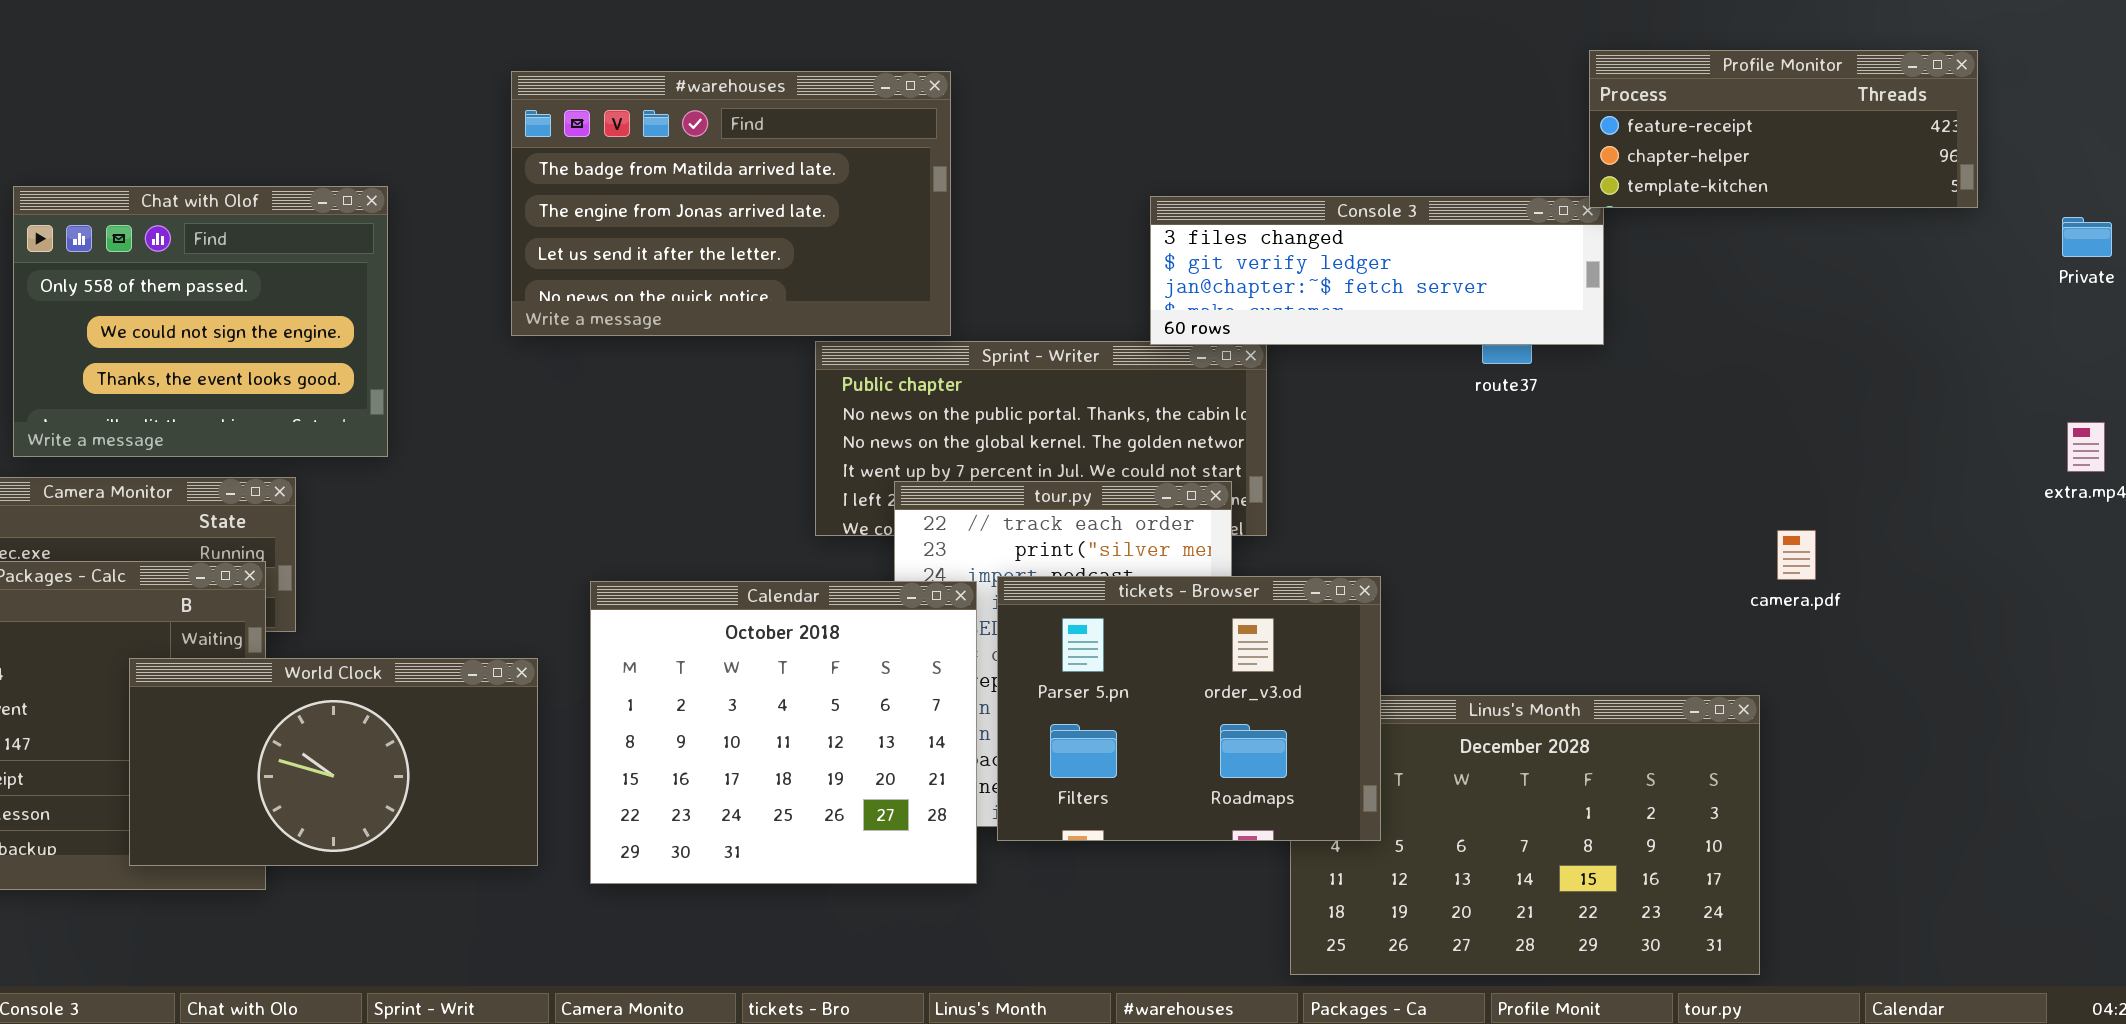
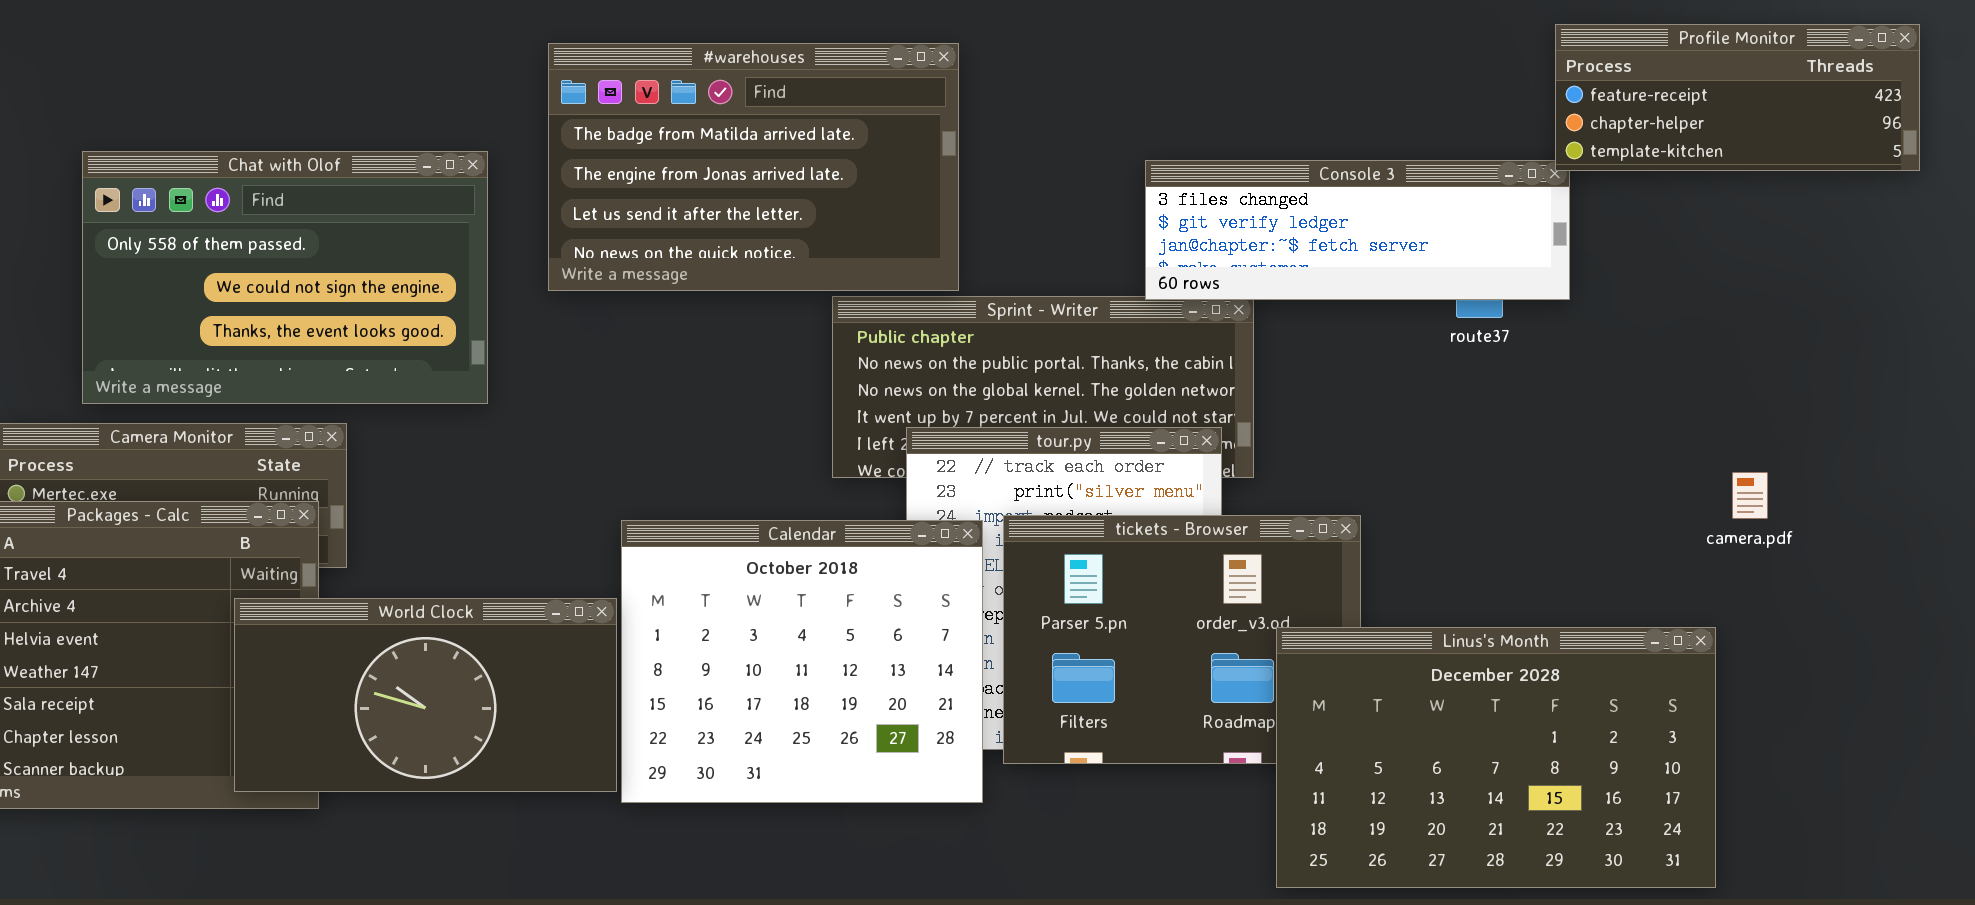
Chat with Olof: [13,186,388,457] -> [82,151,488,404], resized
World Clock: [129,658,538,866] -> [234,598,617,792], moved
Linus's Month: [1290,695,1760,975] -> [1276,627,1716,888], raised

